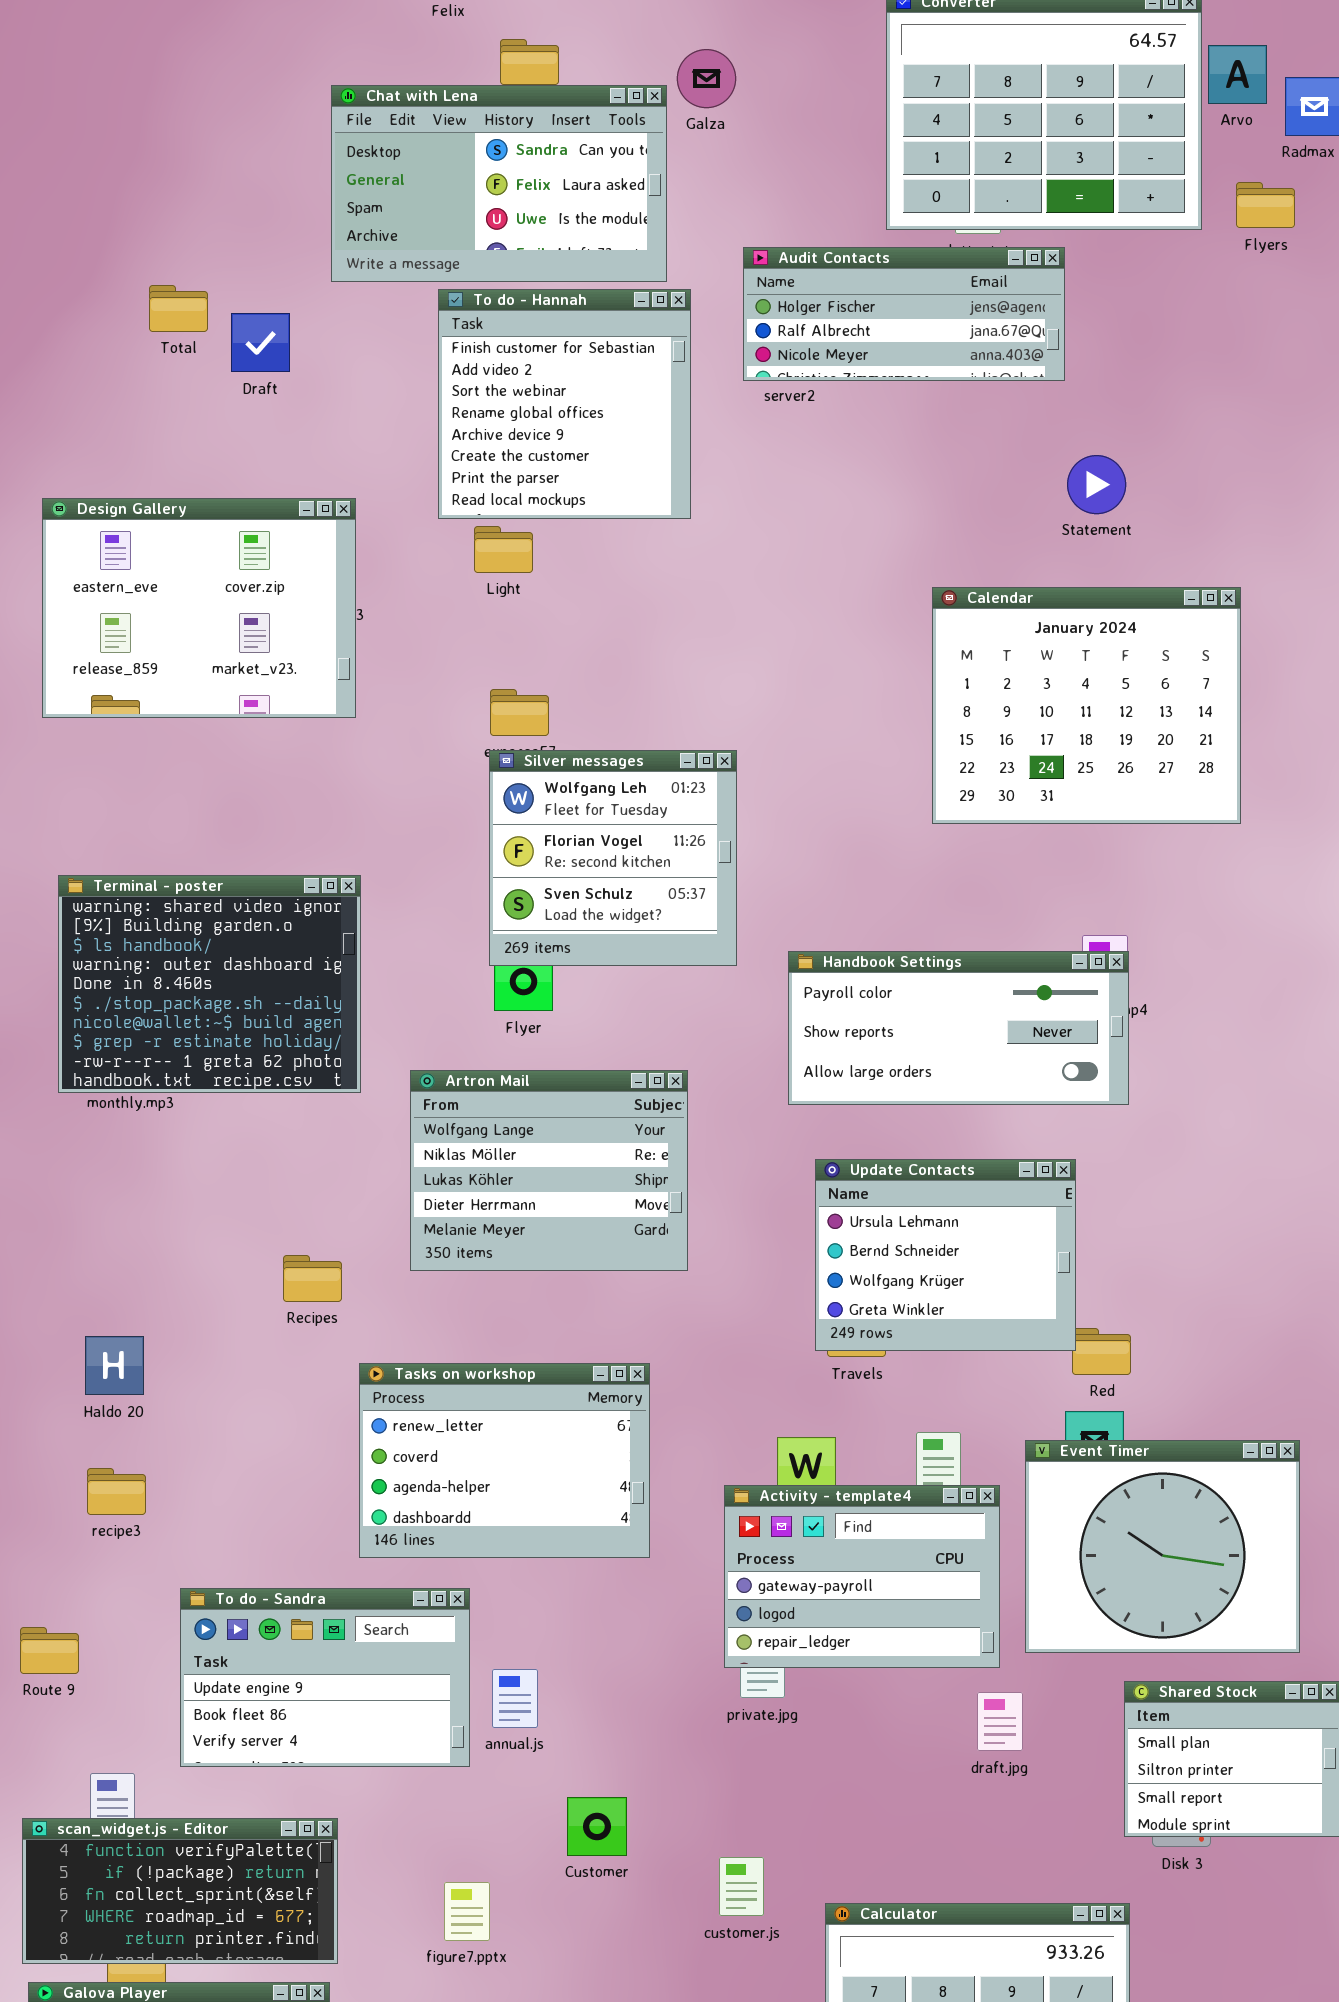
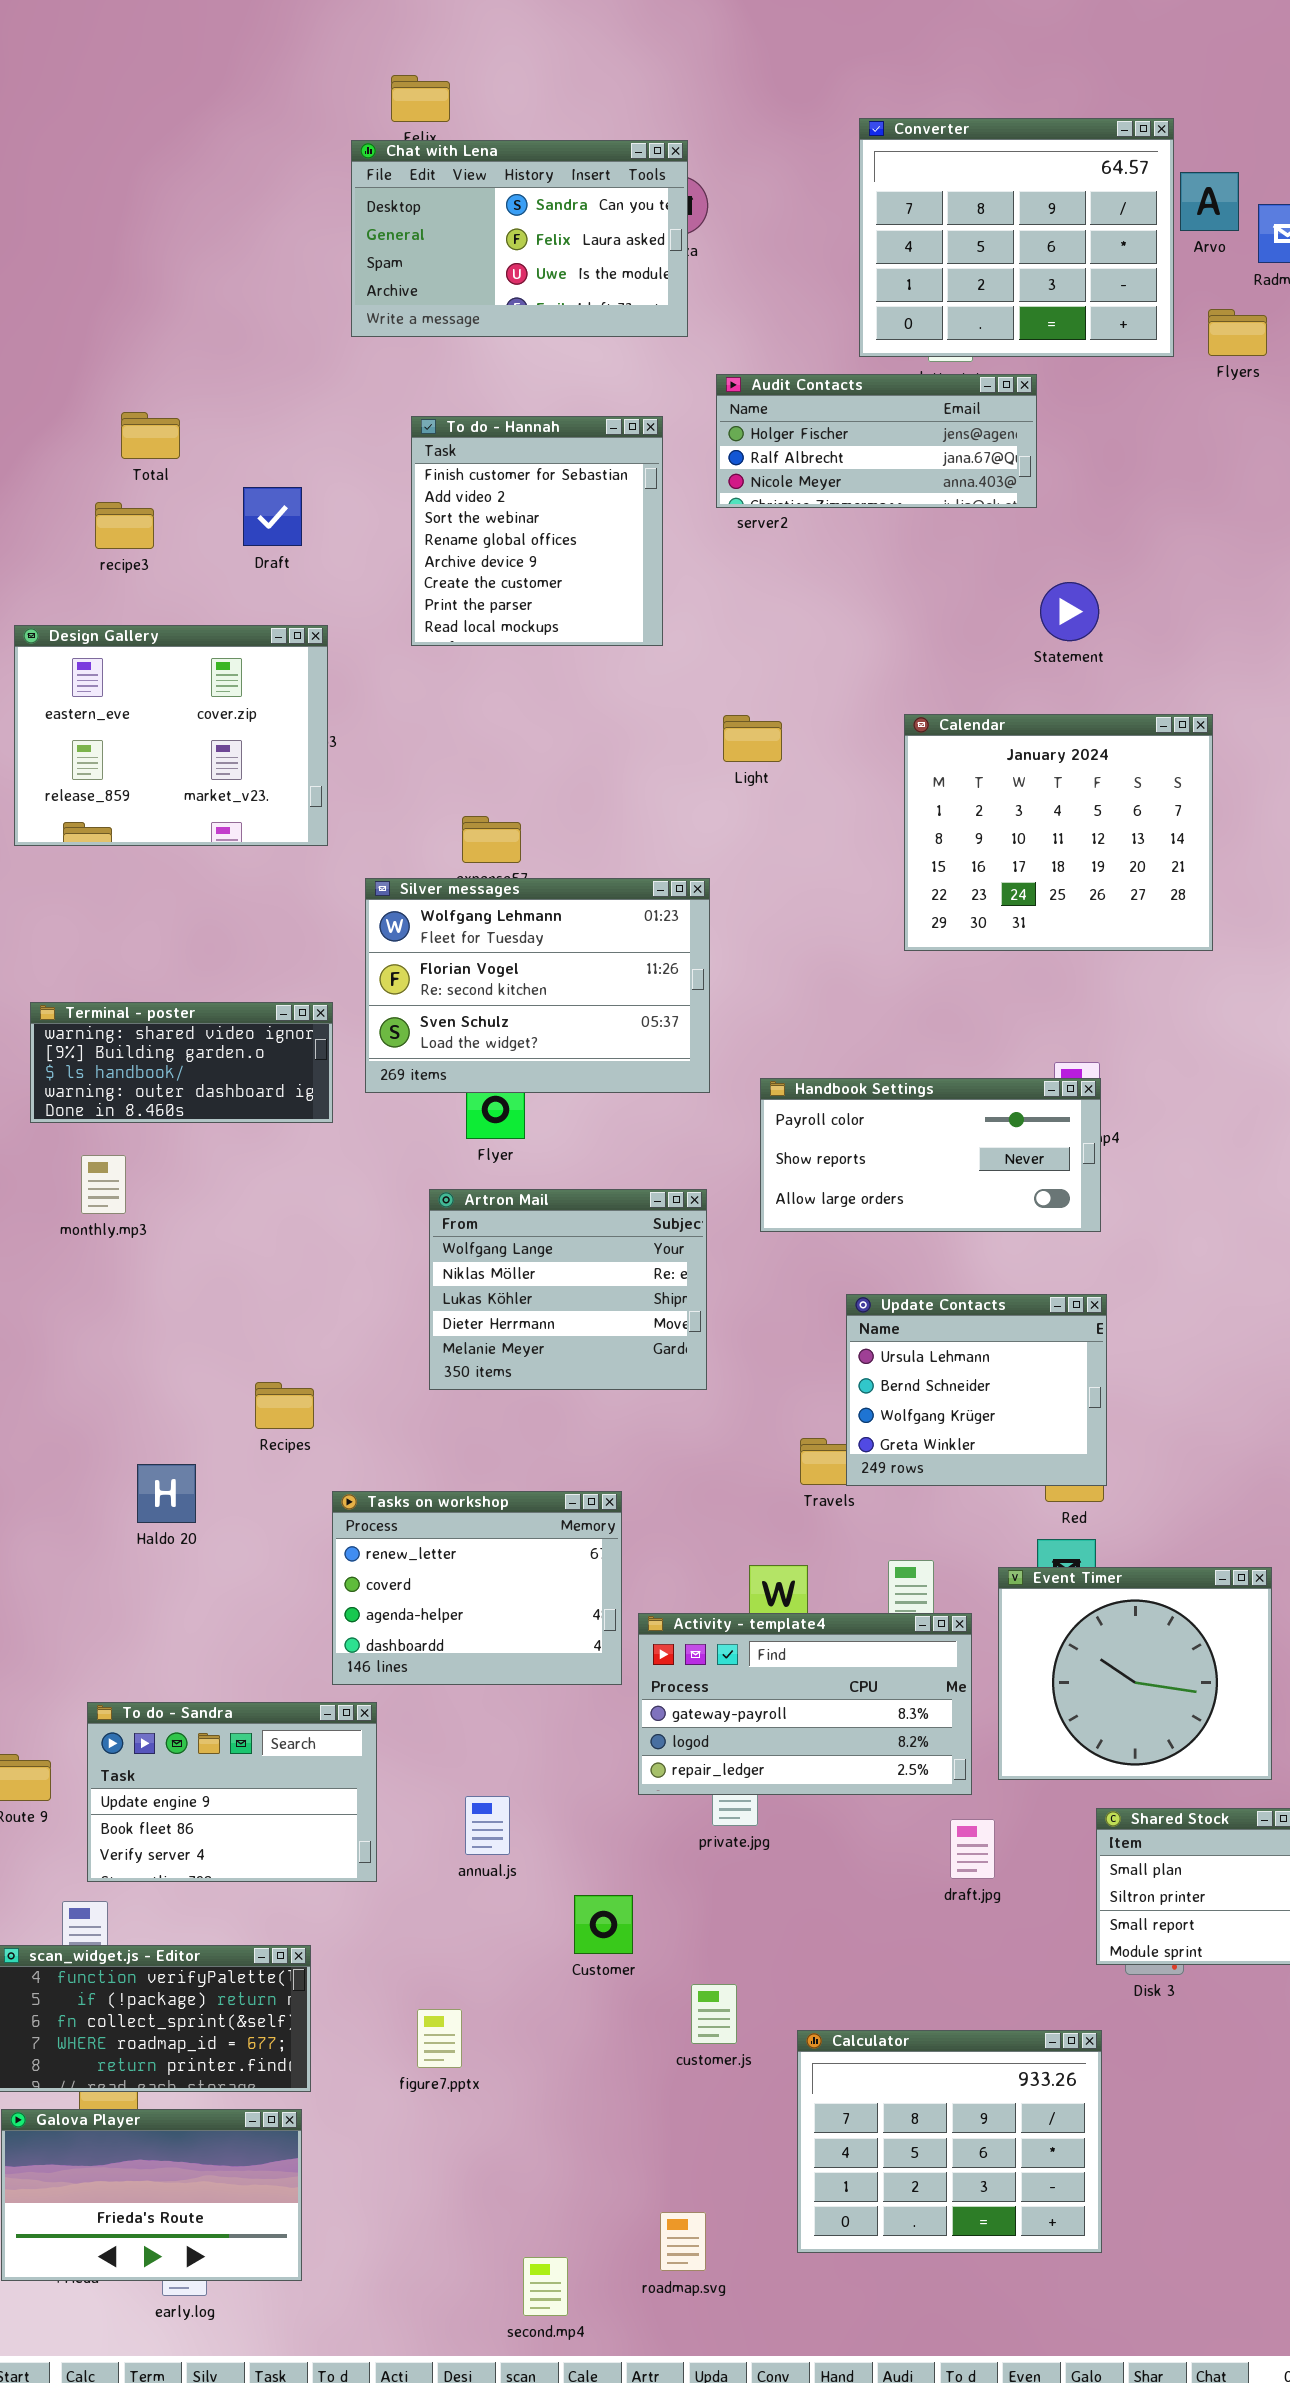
Chat with Lena: [331,85,667,282] -> [351,140,688,337], moved
Draft: [231,313,290,372] -> [243,487,302,546], moved
Light: [474,526,533,573] -> [723,715,782,762], moved
Silver messages: [489,750,737,966] -> [365,878,710,1093], resized
Terminal - poster: [58,875,361,1093] -> [30,1002,333,1123], resized
Artron Mail: [410,1070,688,1271] -> [429,1189,707,1390], moved
Update Contacts: [815,1159,1076,1351] -> [846,1294,1107,1486], moved
Haldo 20: [85,1336,144,1395] -> [137,1464,196,1523], moved
recipe3: [87,1468,146,1515] -> [95,502,154,549], moved
Activity - template4: [724,1485,1000,1668] -> [638,1613,972,1795], resized
To do - Sandra: [180,1588,470,1767] -> [87,1702,377,1882], moved
Customer: [567,1797,627,1856] -> [574,1895,633,1954], moved

